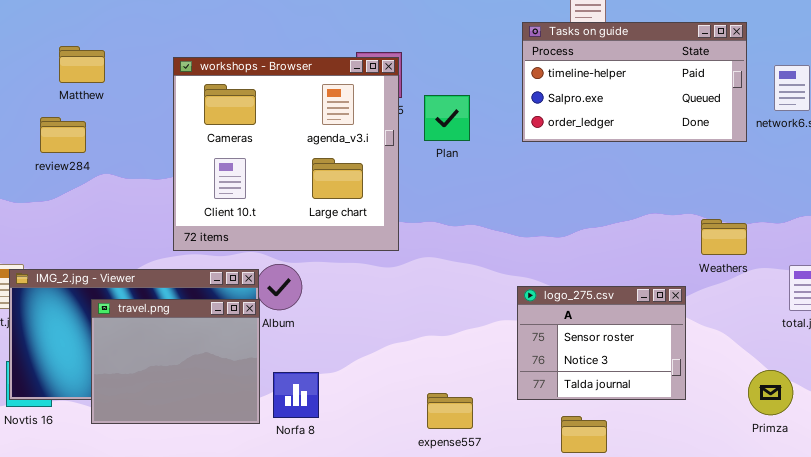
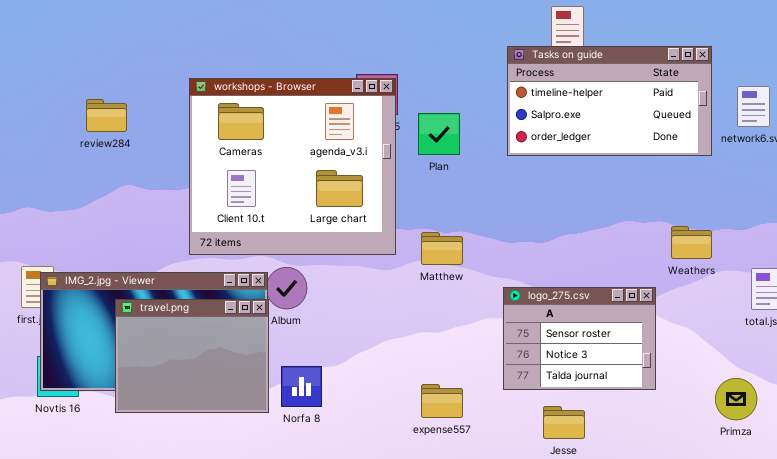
Matthew: [59,46,105,83] -> [421,232,463,265], moved
review284: [40,117,86,153] -> [86,99,127,132], moved
Primza: [748,370,793,415] -> [715,378,757,420], moved

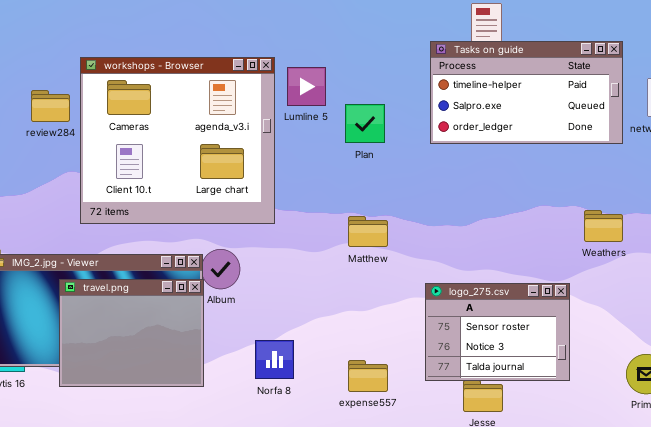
workshops - Browser: [189,78,396,255] -> [80,57,275,224], moved
logo_275.csv: [503,287,656,390] -> [425,283,570,381], moved
Norfa 8: [281,366,322,407] -> [255,340,294,379], moved

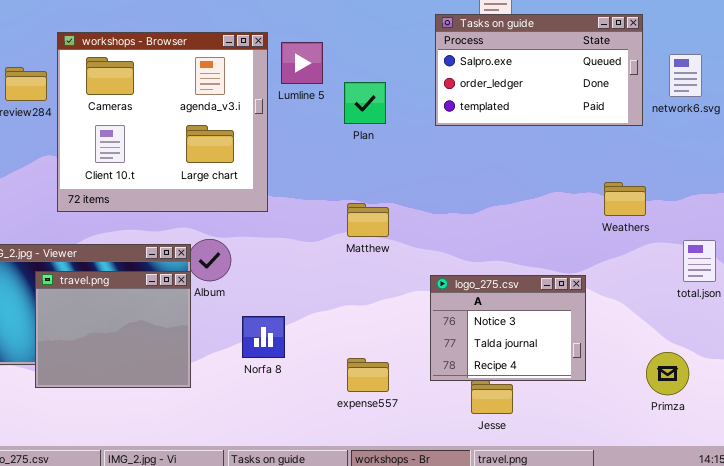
Tasks on guide: [430,41,623,144] -> [435,14,643,126], scrolled down 1 row
Weathers: [584,210,623,242] -> [604,182,646,216], moved
logo_275.csv: [425,283,570,381] -> [430,275,586,381], scrolled down 1 row
Norfa 8: [255,340,294,379] -> [242,316,285,358], moved

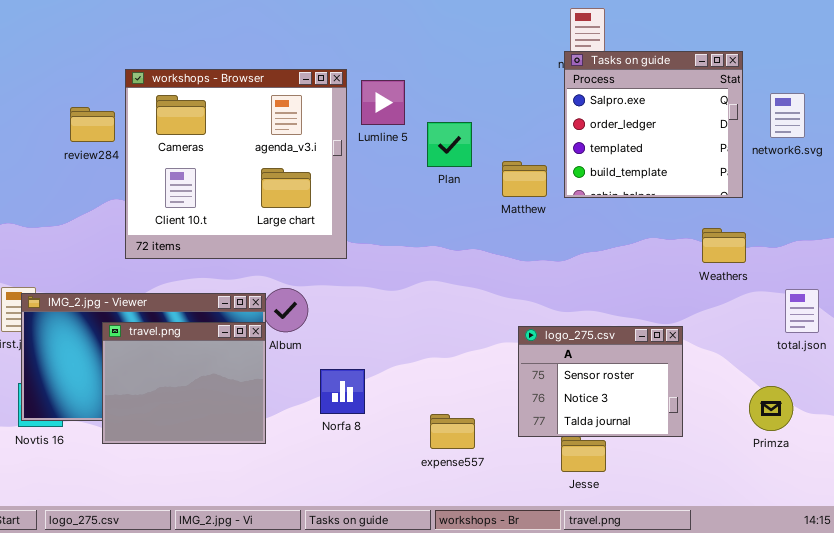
Tasks on guide: [435,14,643,126] -> [564,51,743,198], resized
Matthew: [347,203,389,237] -> [502,161,547,197], moved
logo_275.csv: [430,275,586,381] -> [518,326,683,437], scrolled up 1 row
Primza: [646,352,689,395] -> [749,386,793,431], moved

